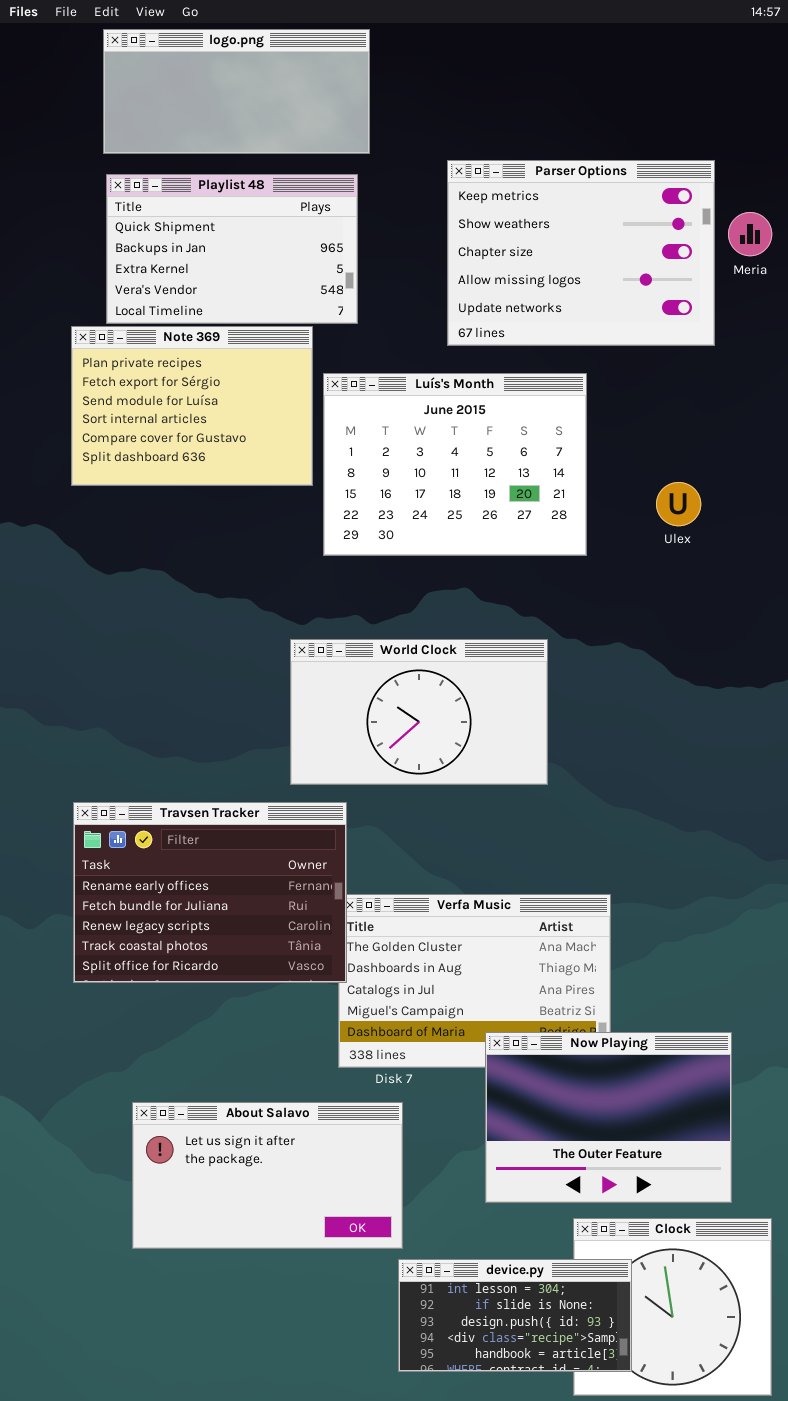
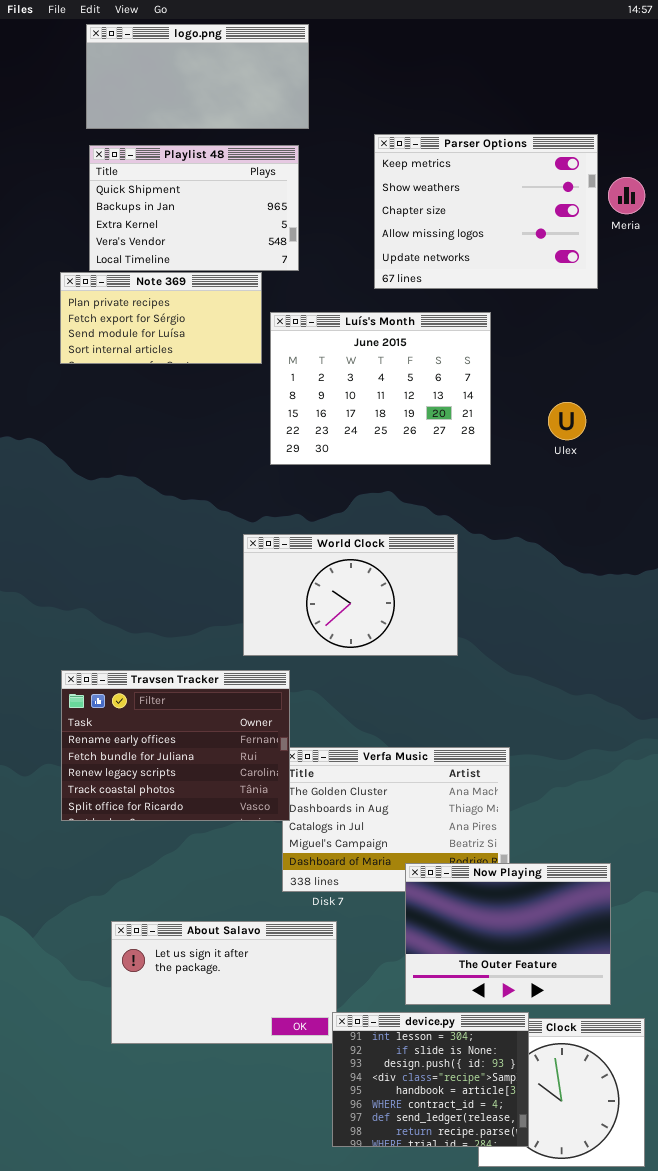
Note 369: [71,326,313,486] -> [60,272,262,364], resized
device.py: [398,1259,632,1372] -> [332,1012,529,1147], resized

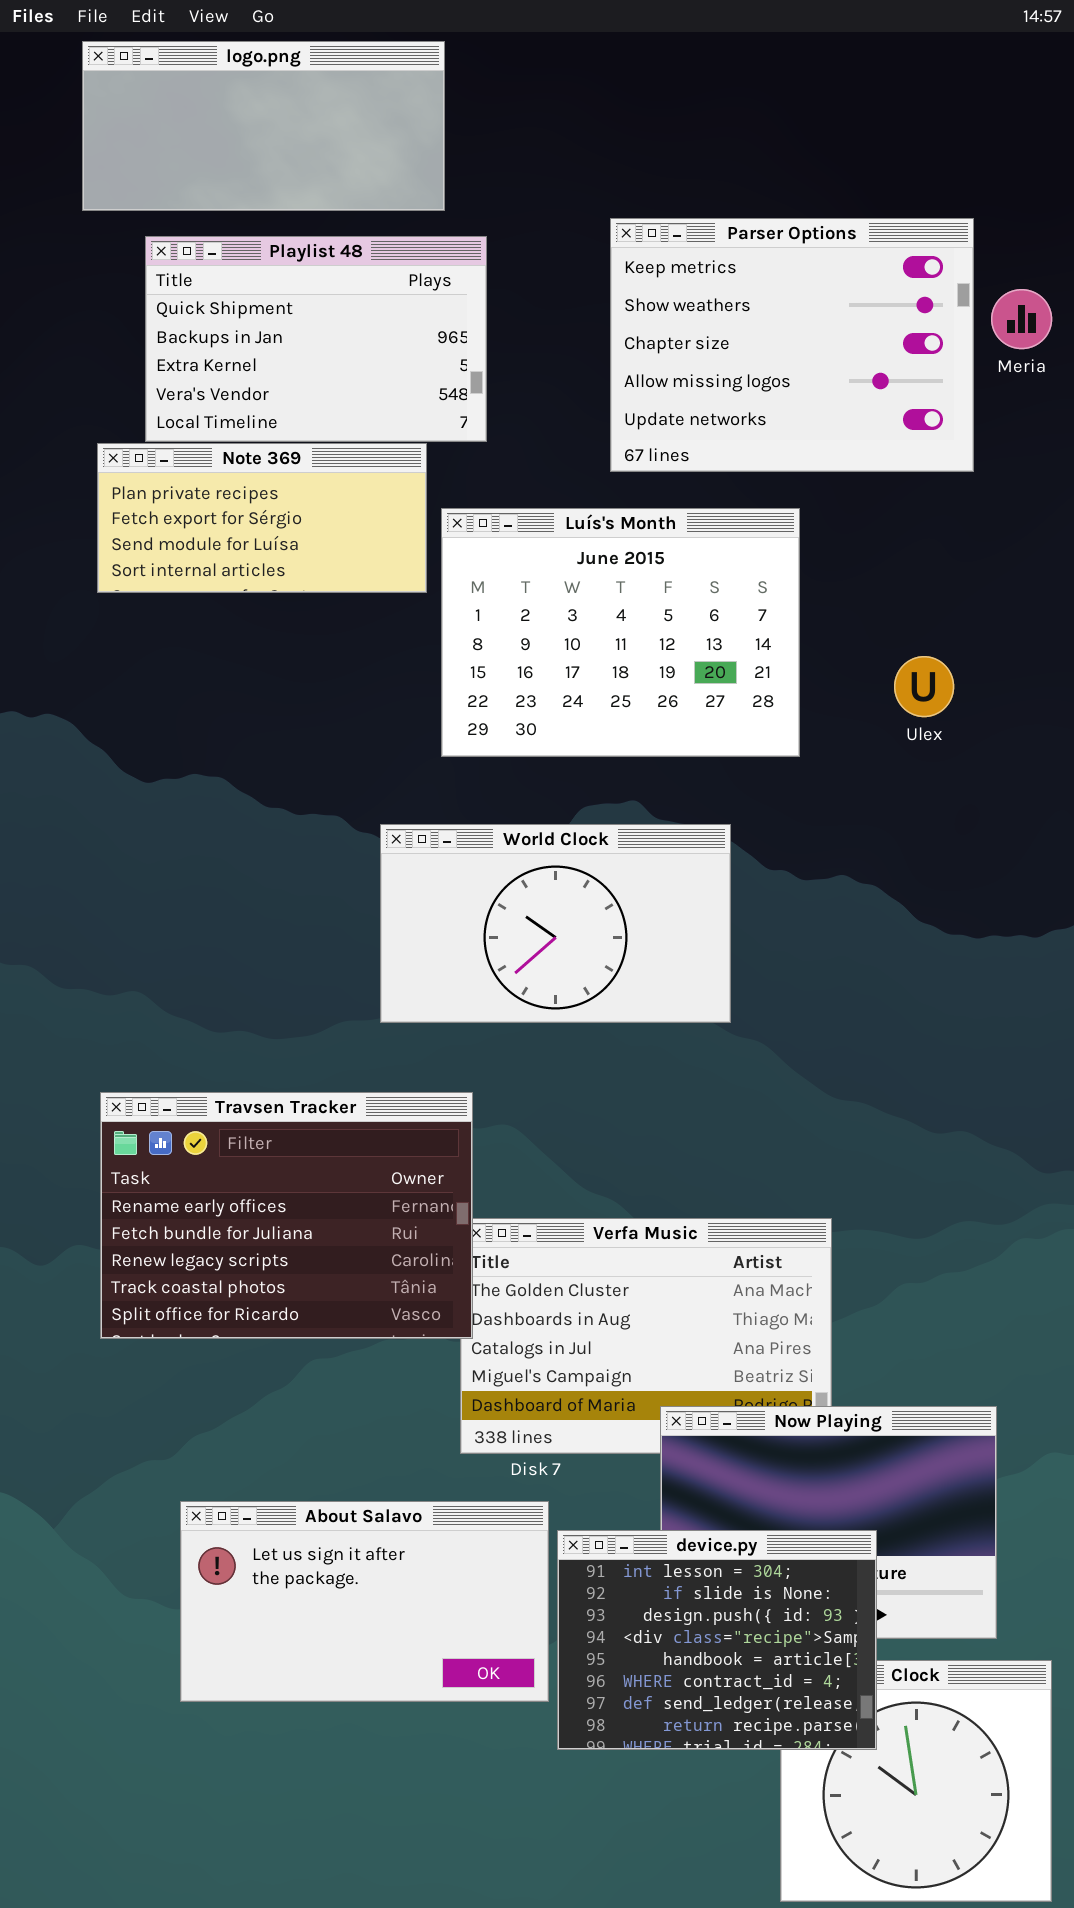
logo.png: [86,24,309,129] -> [82,41,445,211], moved
World Clock: [243,534,458,656] -> [380,824,731,1023], moved
device.py: [332,1012,529,1147] -> [557,1530,877,1750], moved

